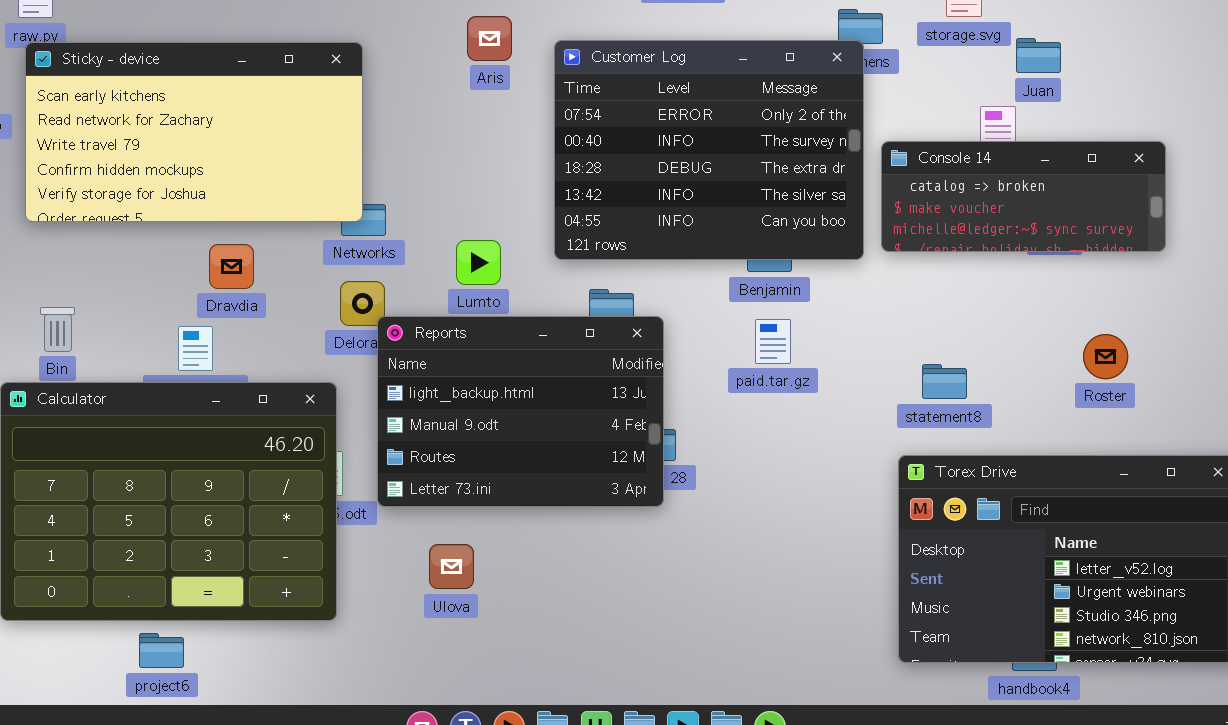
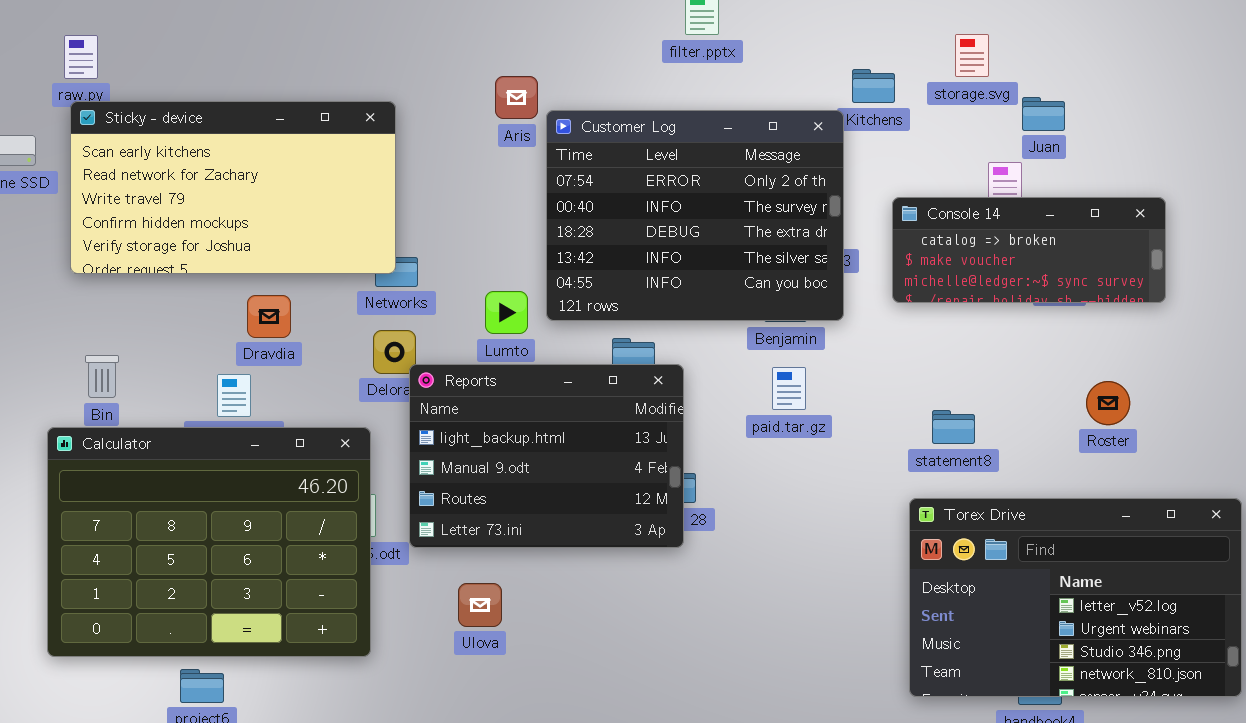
Customer Log: [554,40,864,260] -> [546,110,844,321], moved

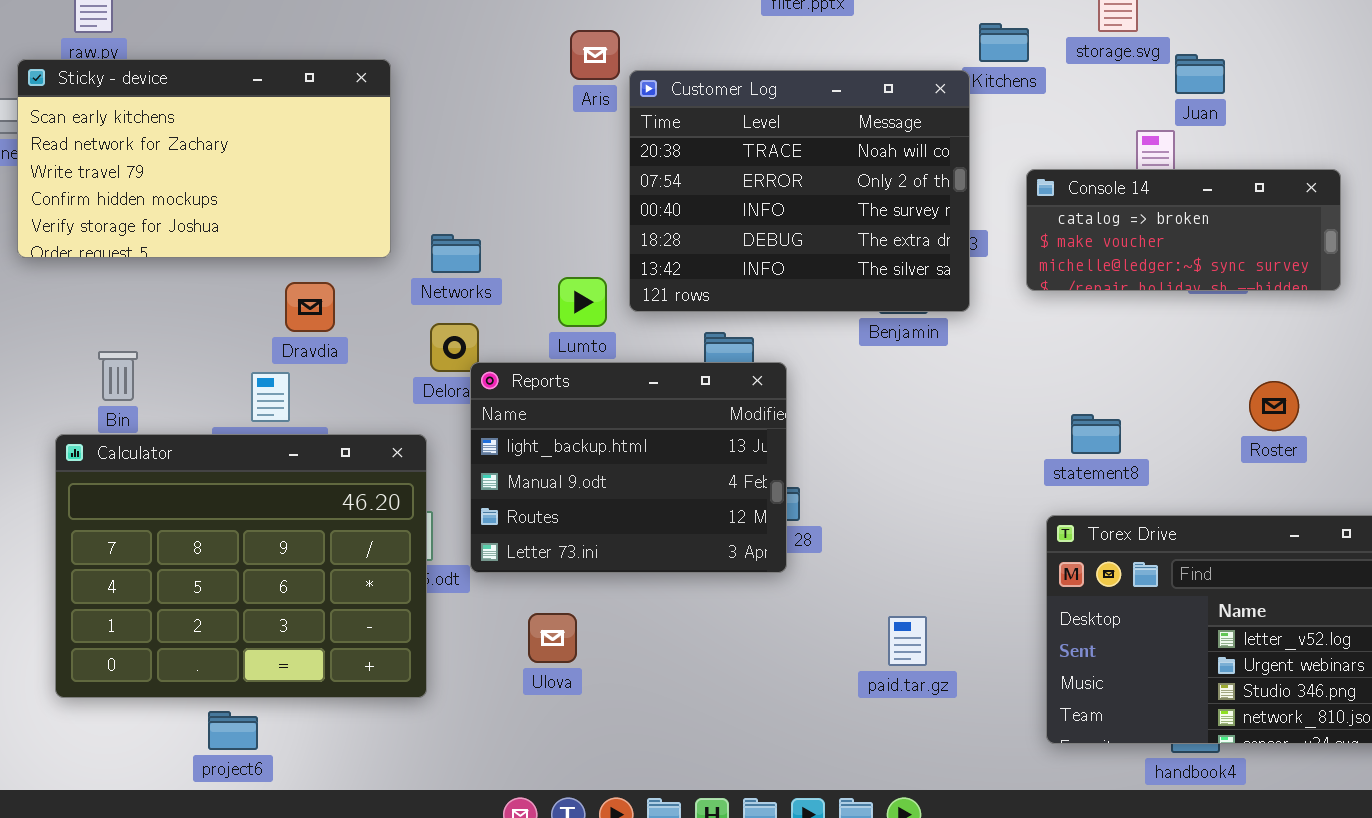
Sticky - device: [70,101,396,274] -> [17,59,391,258], moved
Customer Log: [546,110,844,321] -> [629,70,970,312], scrolled up 1 row
paid.tar.gz: [772,367,806,410] -> [888,616,927,666], moved

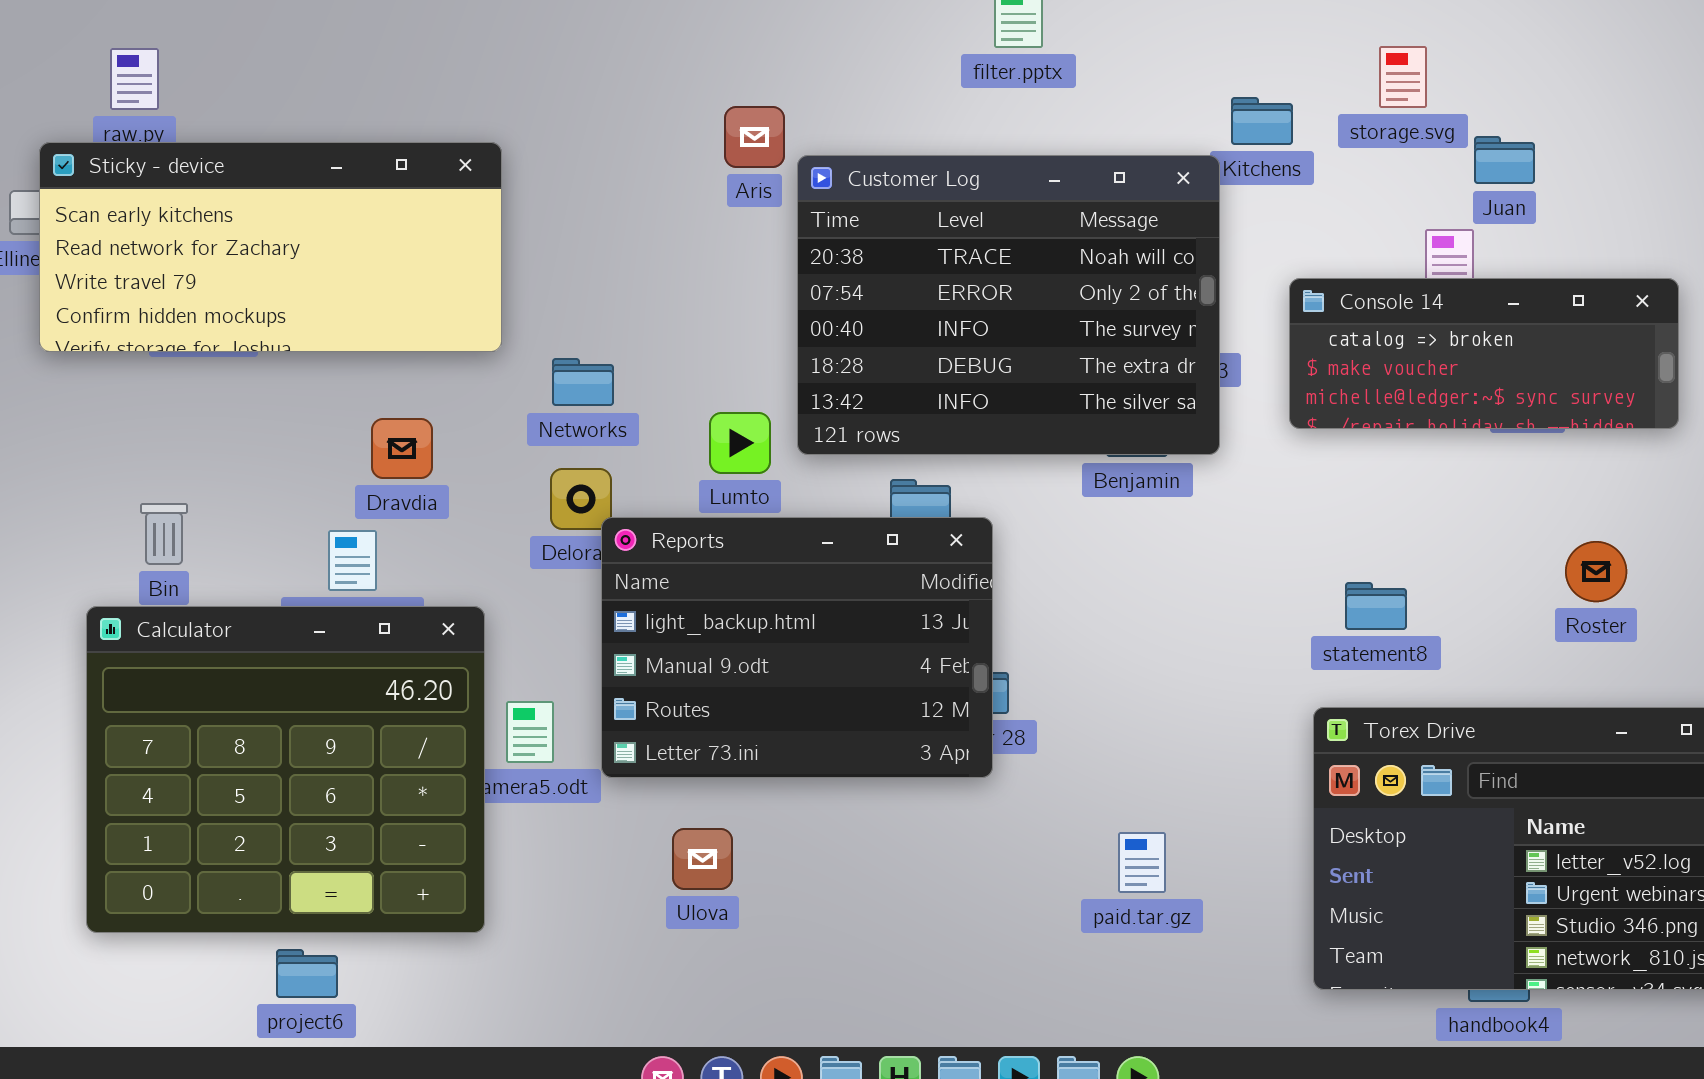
Sticky - device: [17,59,391,258] -> [39,142,502,352], resized
Calculator: [55,434,427,698] -> [86,606,485,933], resized

